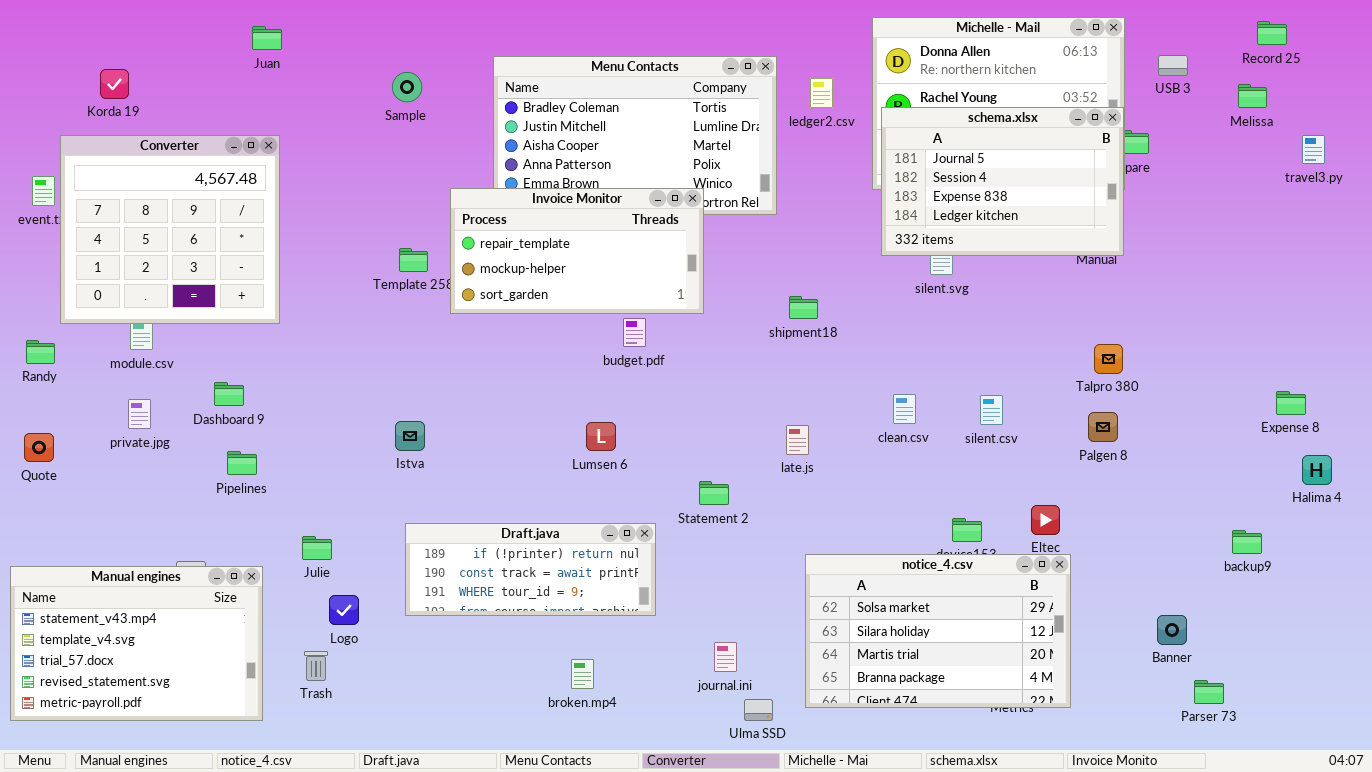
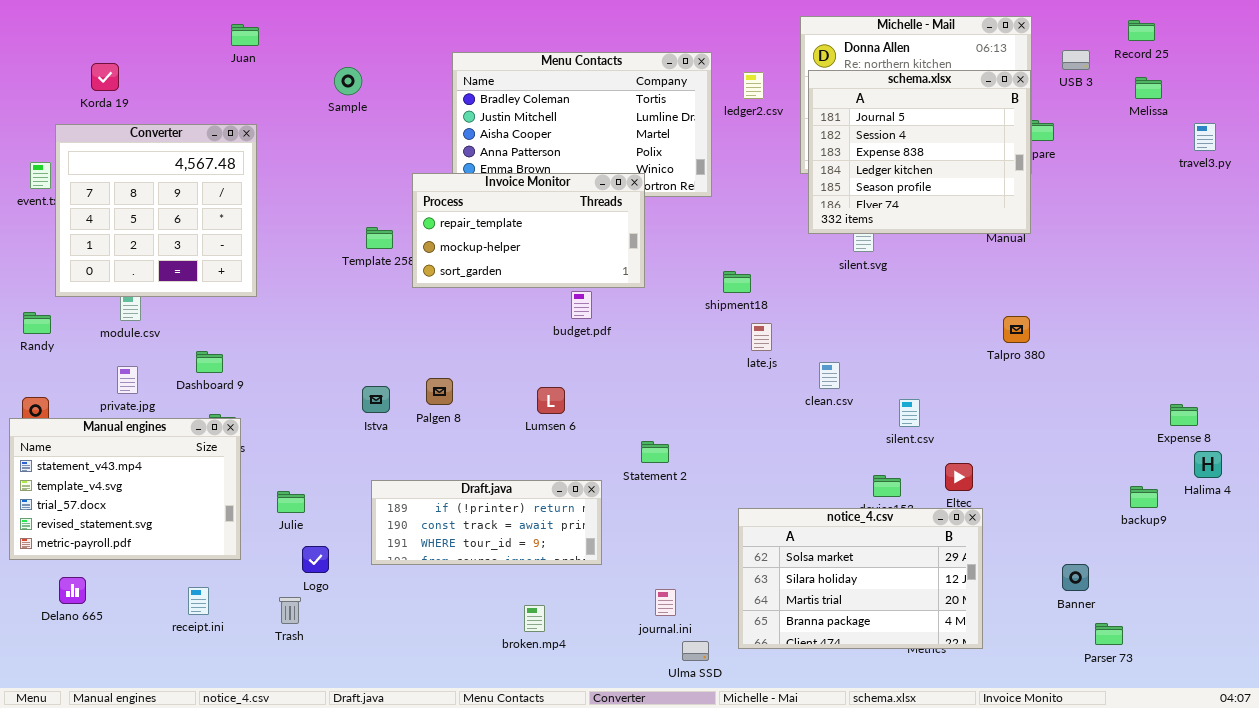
Record 25: [1257,21,1287,45] -> [1128,20,1155,41], moved
Sample: [392,72,422,102] -> [334,67,362,95], moved
schema.xlsx: [881,107,1124,256] -> [808,70,1031,234], resized
Expense 8: [1276,391,1306,415] -> [1170,404,1198,426], moved
silent.csv: [980,395,1003,425] -> [899,399,920,427], moved
Palgen 8: [1088,412,1118,442] -> [426,378,453,405], moved
late.js: [786,425,809,455] -> [751,323,772,351], moved
Halima 4: [1302,455,1332,485] -> [1194,451,1222,478], moved
Manual engines: [10,566,263,721] -> [9,418,241,560], moved

